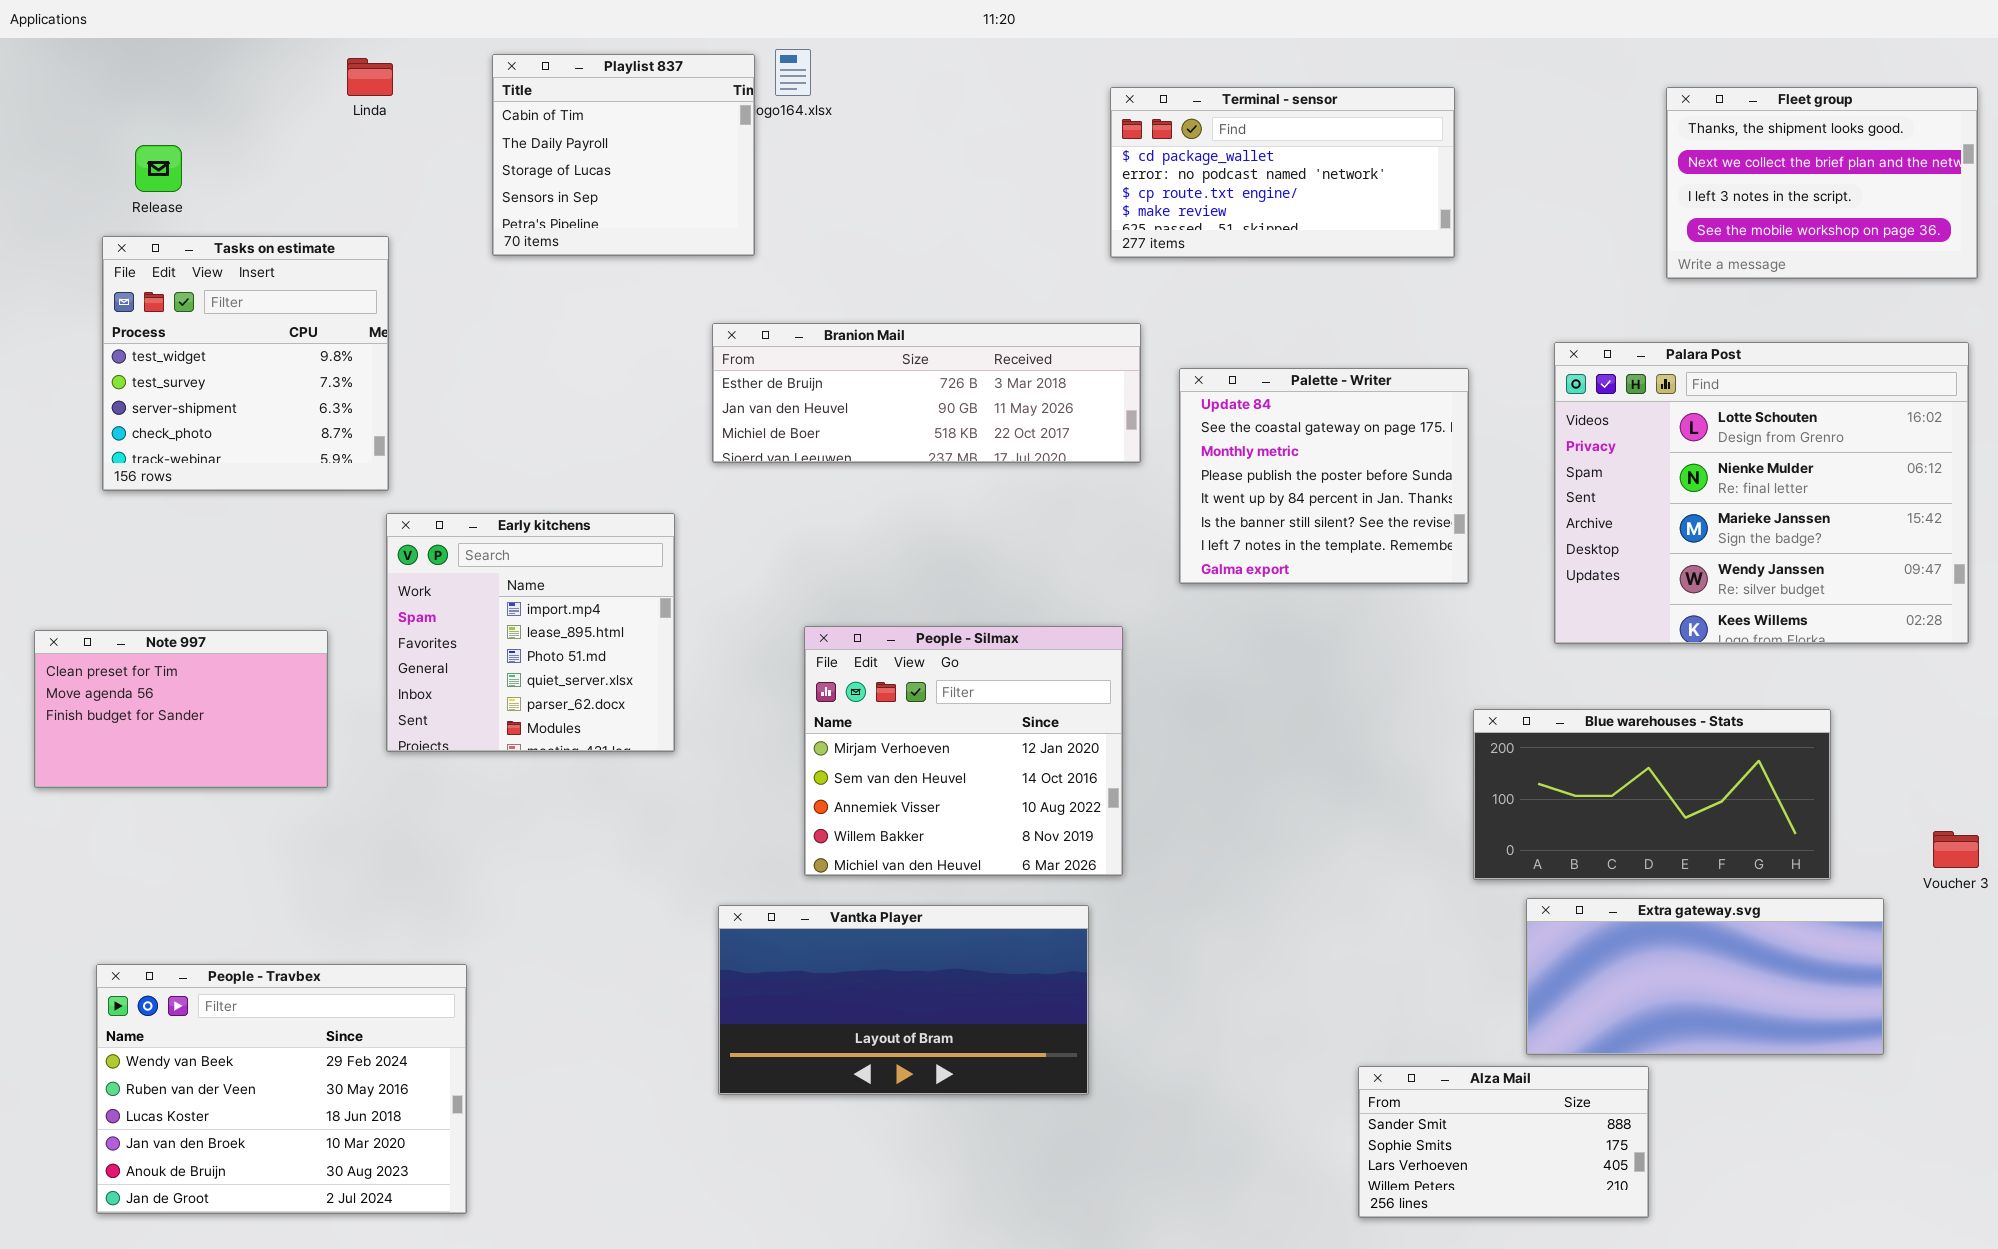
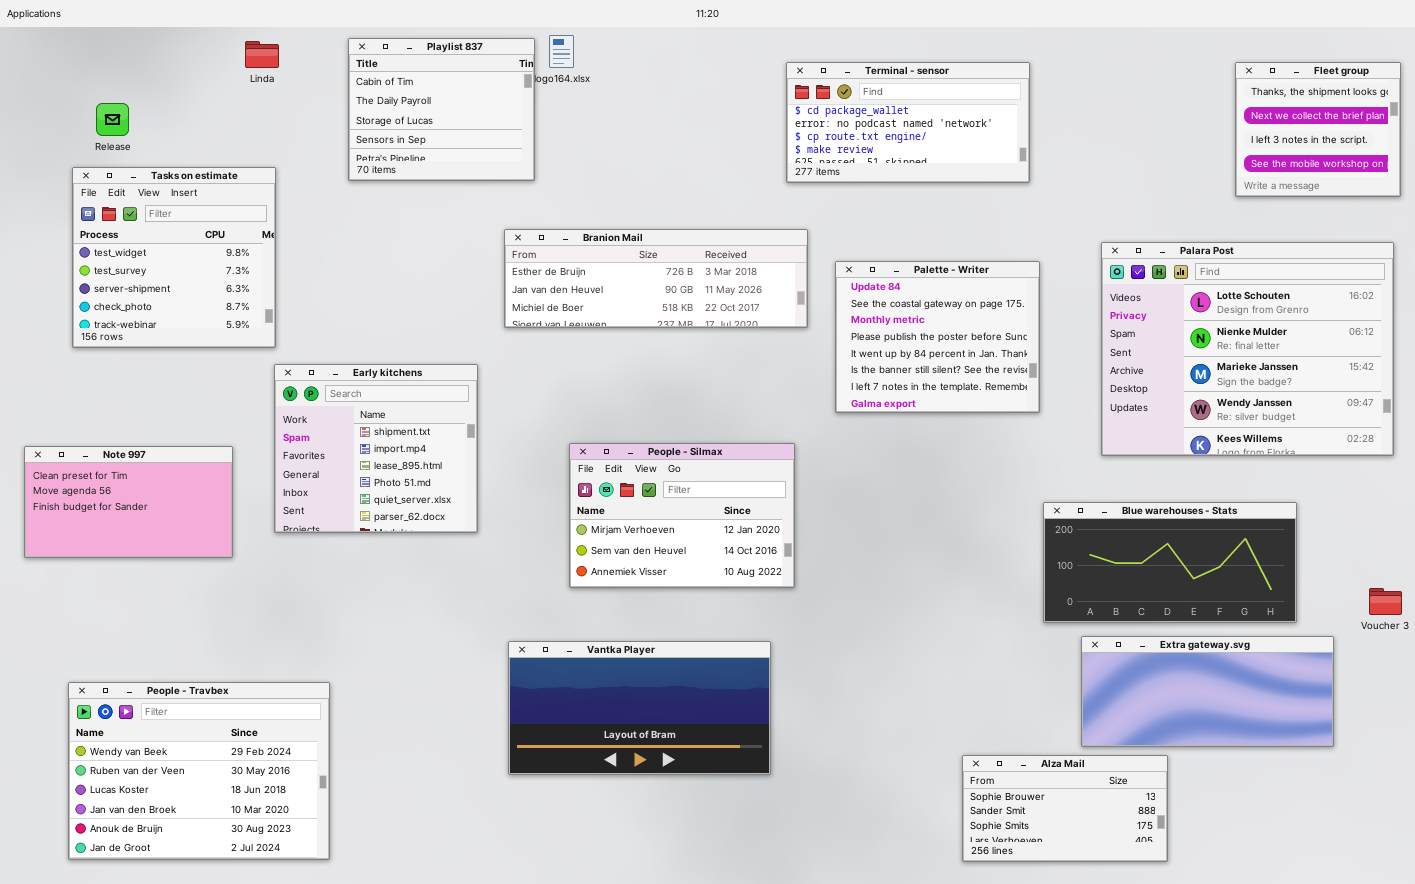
Fleet group: [1666,87,1978,279] -> [1235,62,1401,197], resized
Early kitchens: [386,513,675,752] -> [274,364,478,533], scrolled up 1 row
People - Silmax: [804,626,1123,876] -> [569,443,795,588], resized
Alza Mail: [1358,1066,1649,1218] -> [962,755,1168,862], scrolled up 1 row

